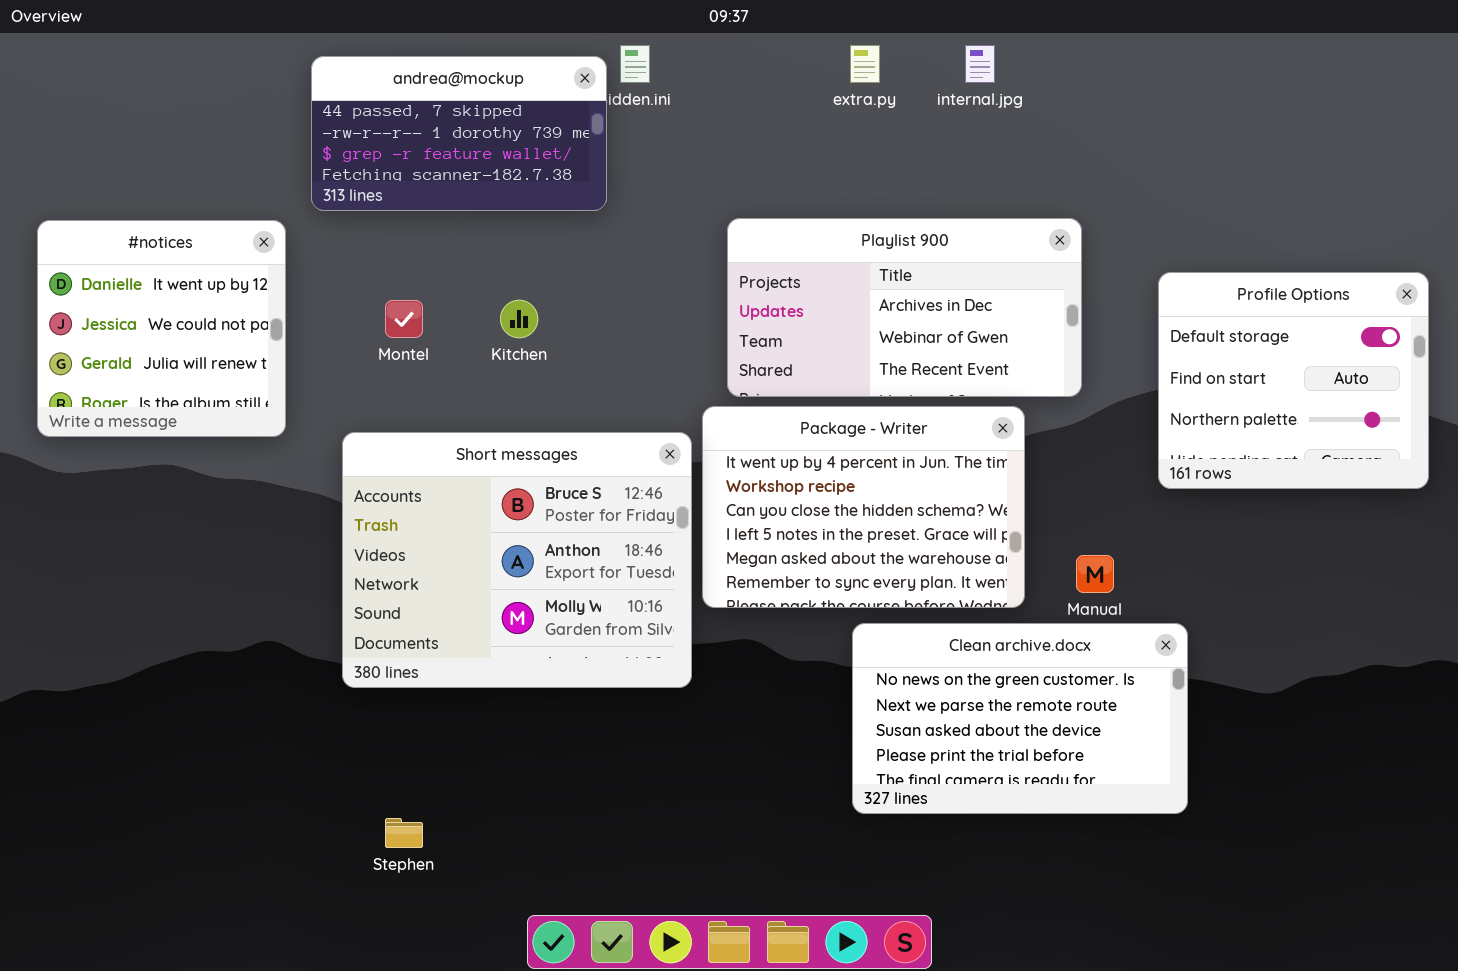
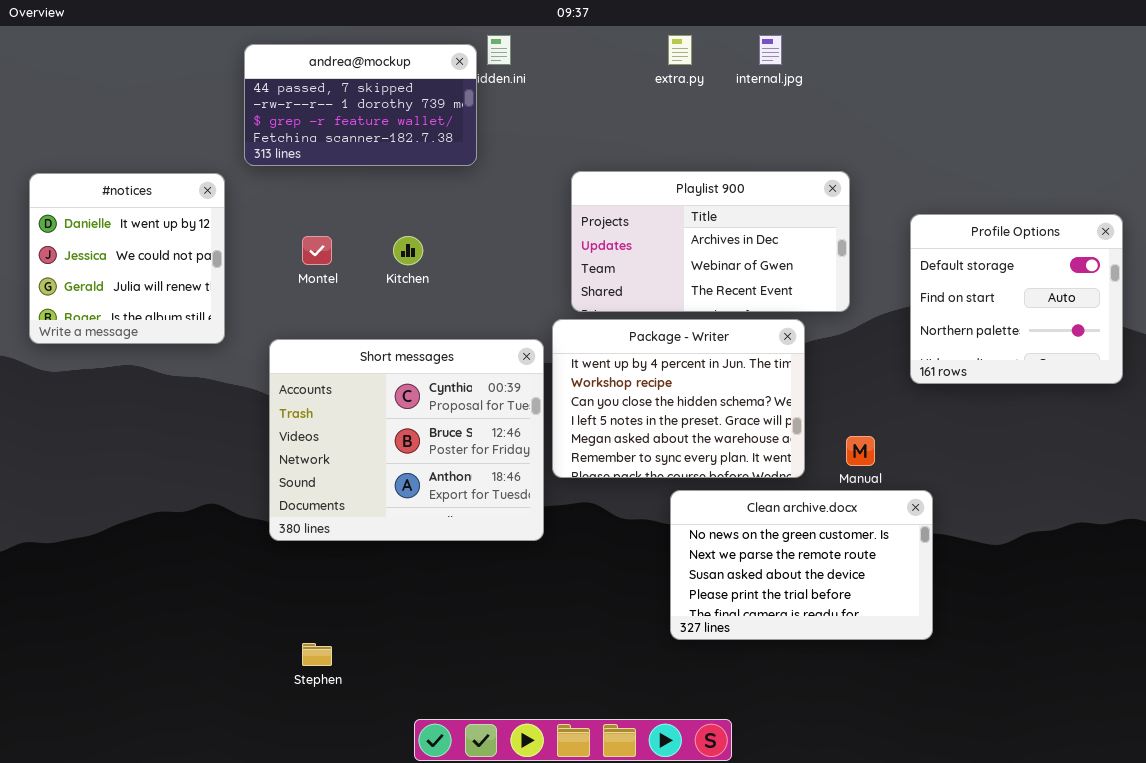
Short messages: [342,432,692,688] -> [269,339,544,541], scrolled up 1 row

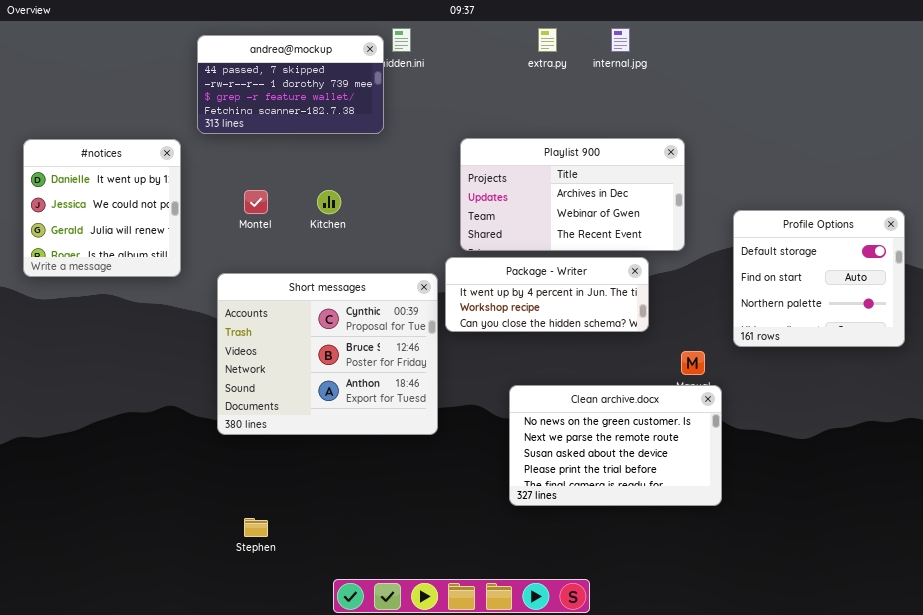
Profile Options: [910,214,1123,384] -> [733,210,905,347], moved
Package - Writer: [552,319,805,478] -> [445,257,649,332], resized
Clean archive.docx: [670,490,933,640] -> [509,385,722,506], moved

